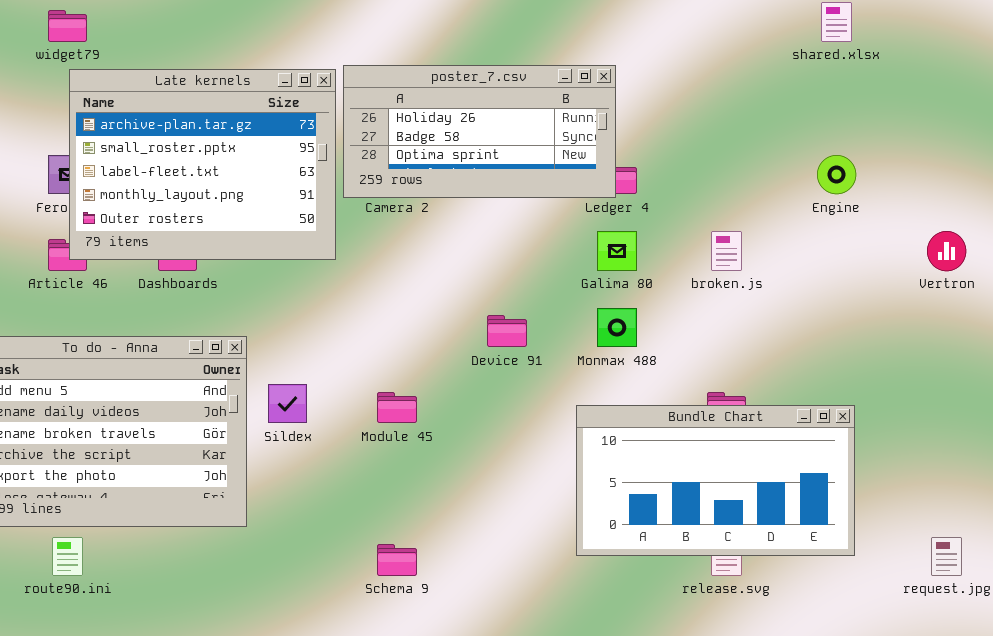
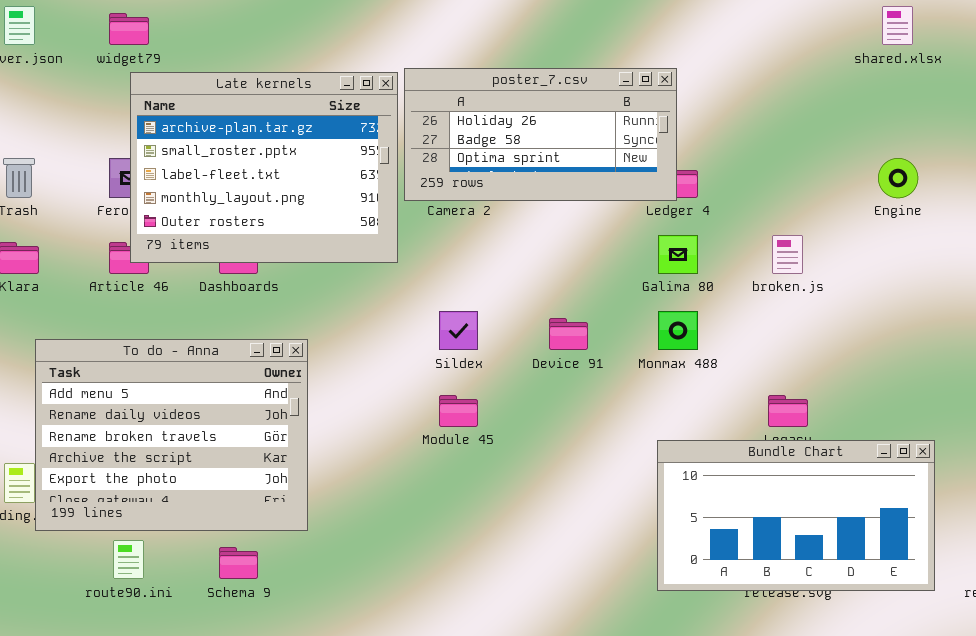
Sildex: [268,384,307,423] -> [439,311,478,350], moved
Bundle Chart: [576,405,855,556] -> [657,440,935,591], moved
Schema 9: [377,544,417,576] -> [219,547,258,579], moved

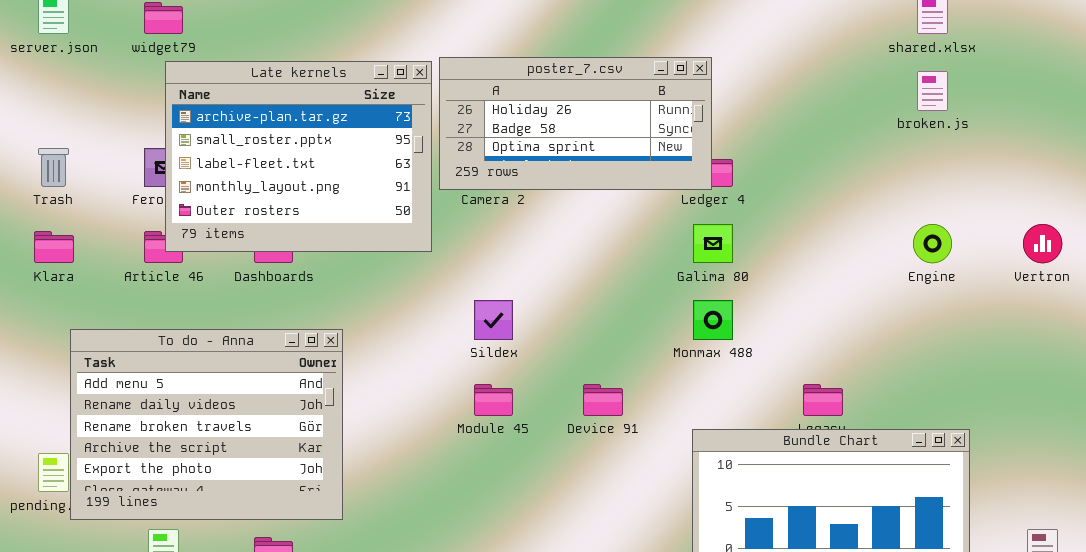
Engine: [878,158,918,198] -> [913,224,952,263], moved
broken.js: [772,235,803,274] -> [917,71,948,111], moved
Device 91: [549,318,588,350] -> [583,384,623,416], moved

